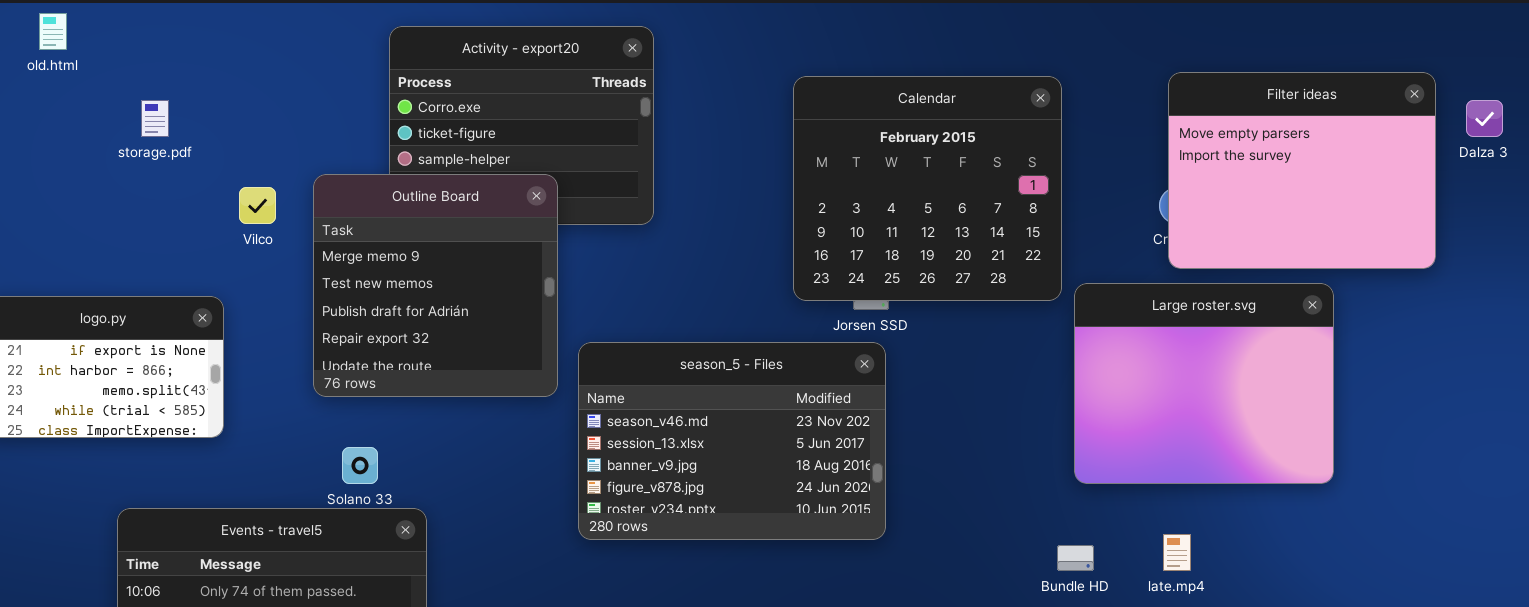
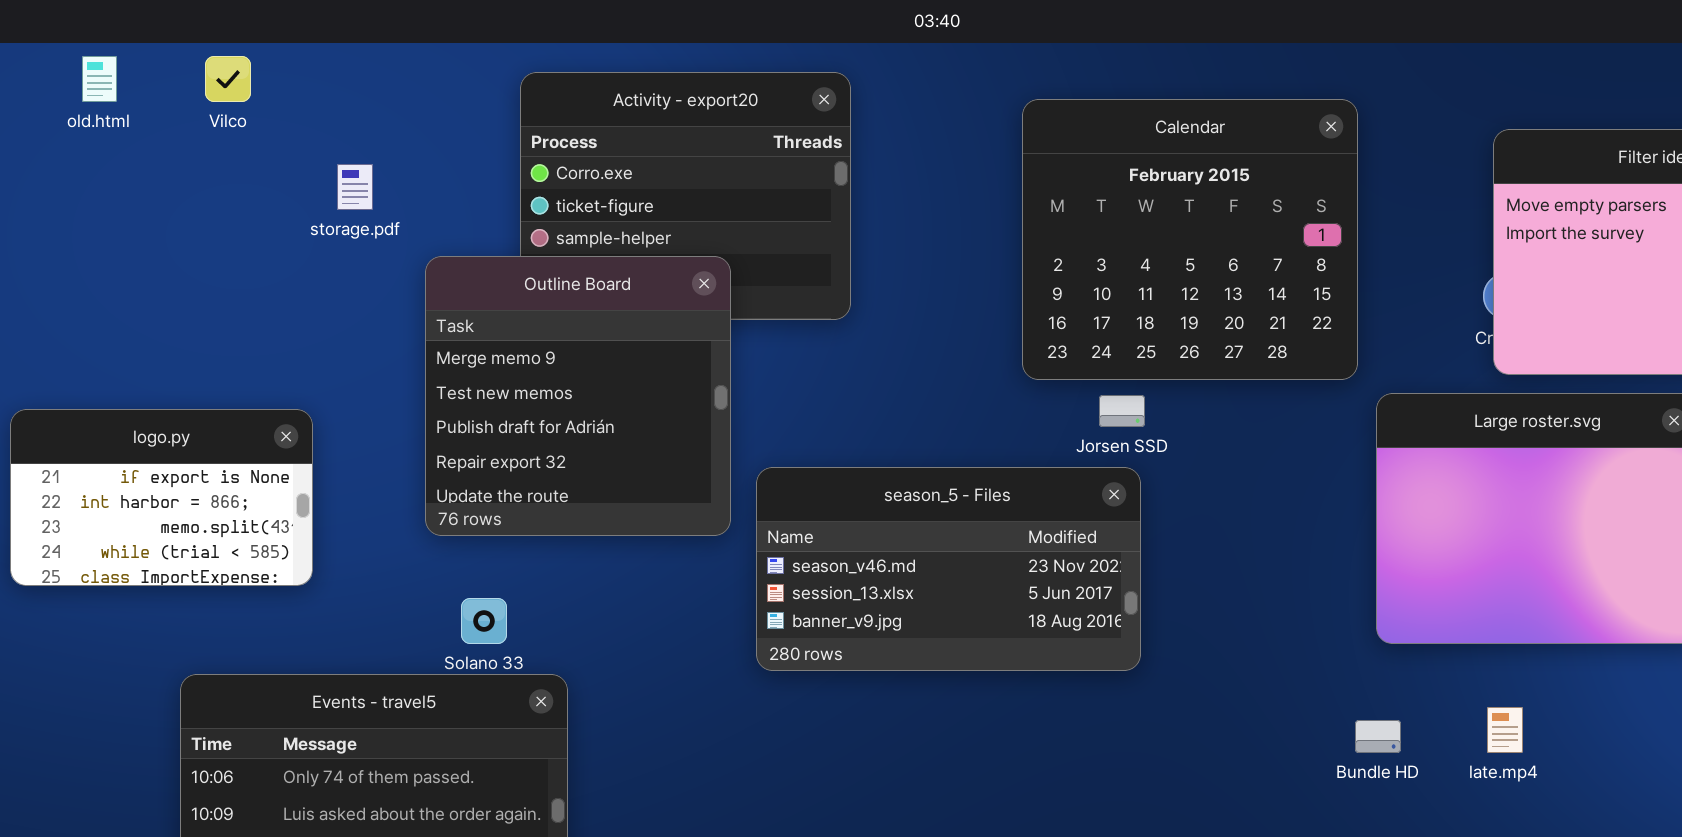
Calendar: [793,76,1062,301] -> [1022,99,1358,380], moved
storage.pdf: [141,100,169,137] -> [337,164,373,210], moved
Vilco: [239,187,276,224] -> [205,56,251,102], moved
season_5 - Files: [578,342,886,540] -> [756,467,1141,671], resized

